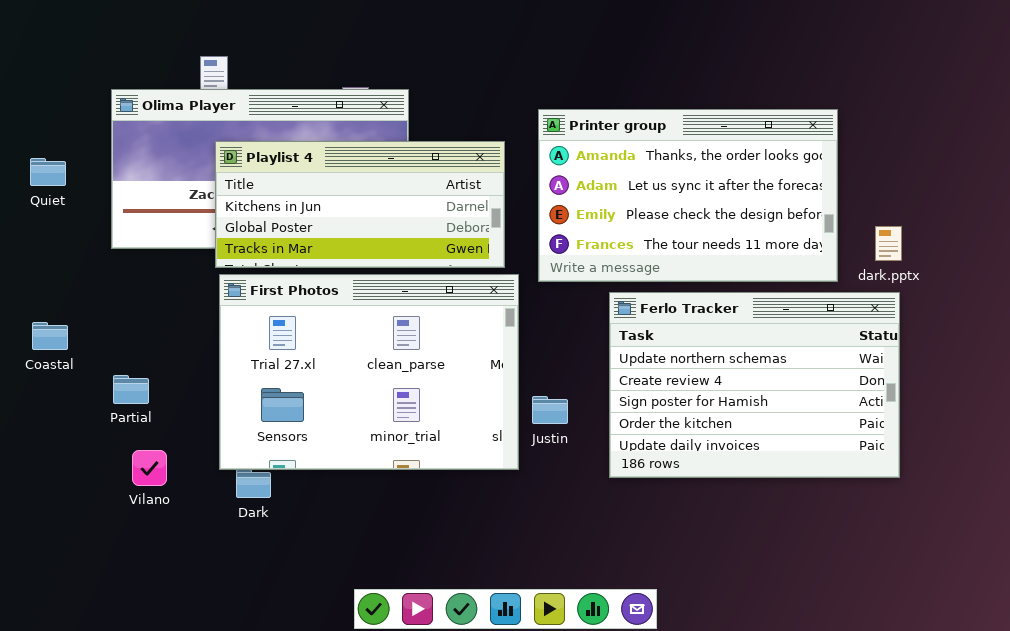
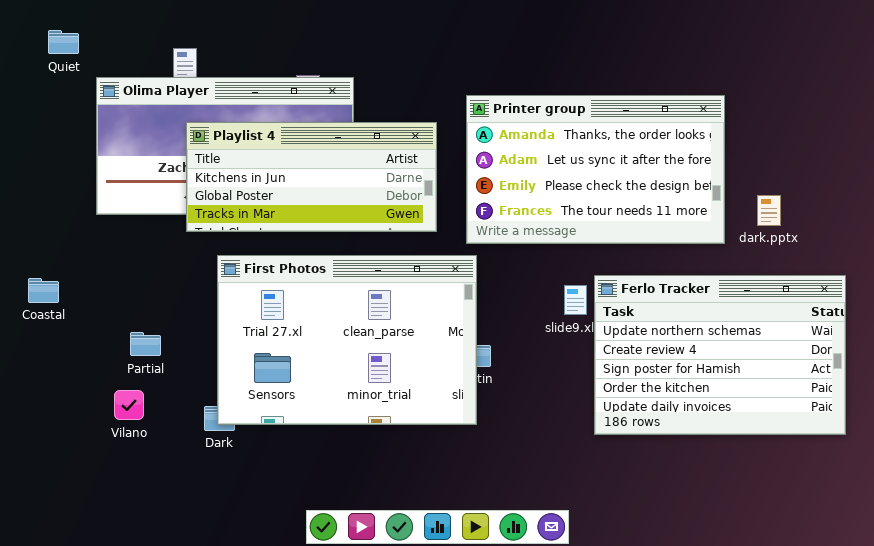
Quiet: [30,158,66,186] -> [48,30,79,54], moved
First Photos: [219,274,519,470] -> [217,255,477,425], moved
Ferlo Tracker: [609,292,900,478] -> [594,275,846,435], moved
Partial: [113,375,149,404] -> [130,332,161,356], moved

